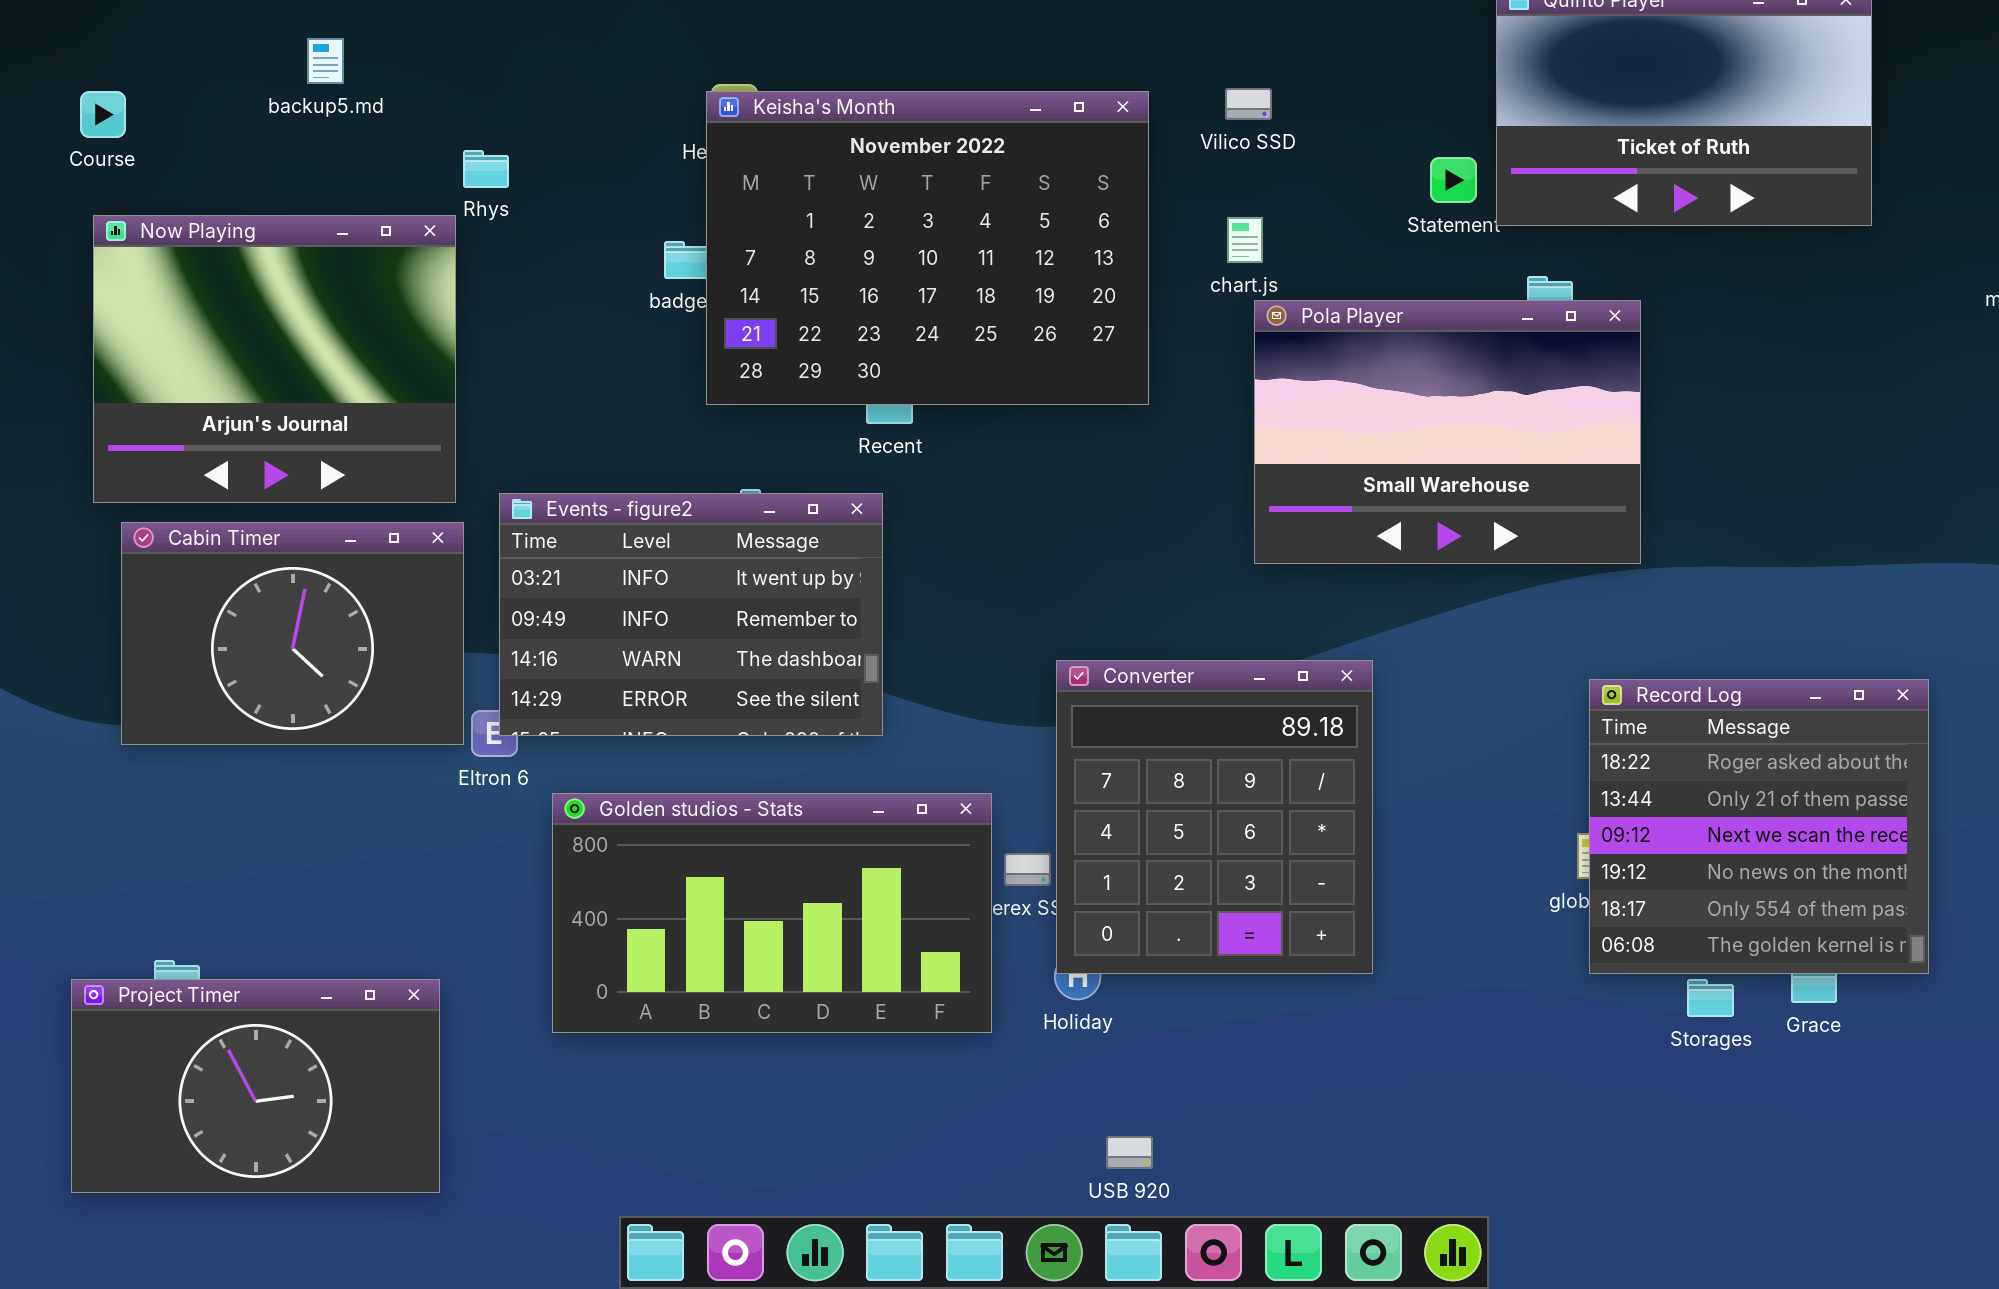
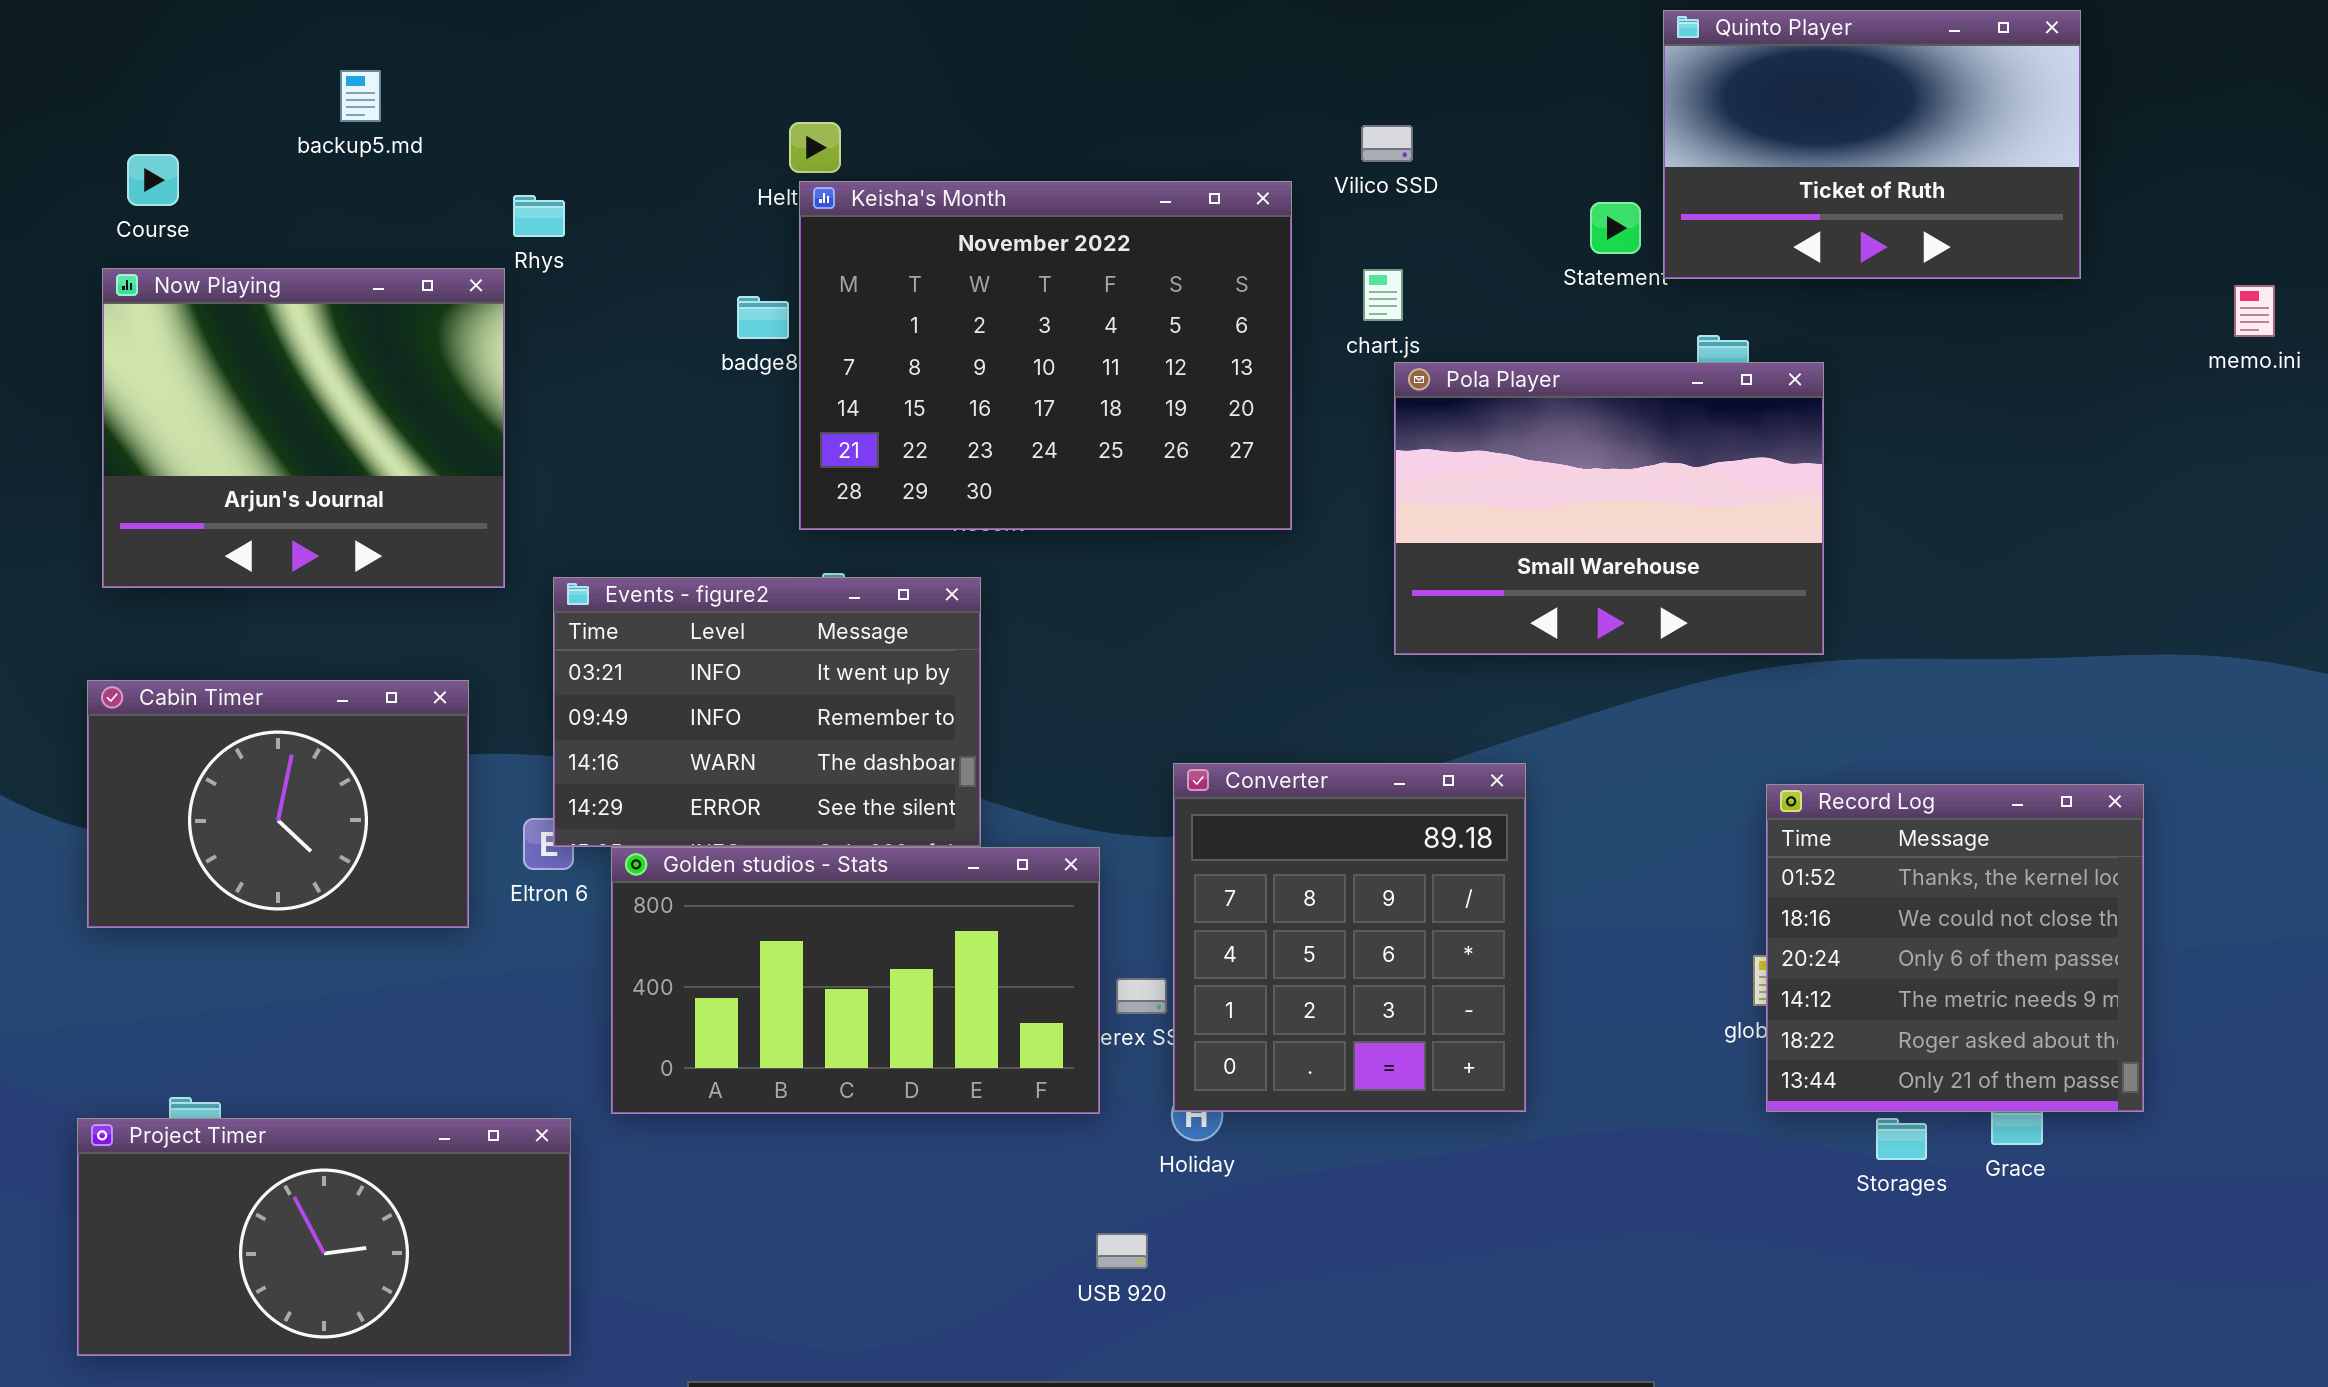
Course: [80,91,126,138] -> [127,154,179,206], moved
Keisha's Month: [706,91,1149,405] -> [799,181,1292,530], moved
Cabin Timer: [121,522,464,745] -> [87,680,469,928], moved
Record Log: [1589,679,1929,974] -> [1766,784,2144,1112], scrolled up 4 rows
Golden studios - Stats: [552,793,992,1033] -> [611,847,1100,1114], moved
Project Timer: [71,979,440,1193] -> [77,1118,571,1356], resized
USB 920: [1106,1136,1153,1169] -> [1096,1233,1148,1269], moved

